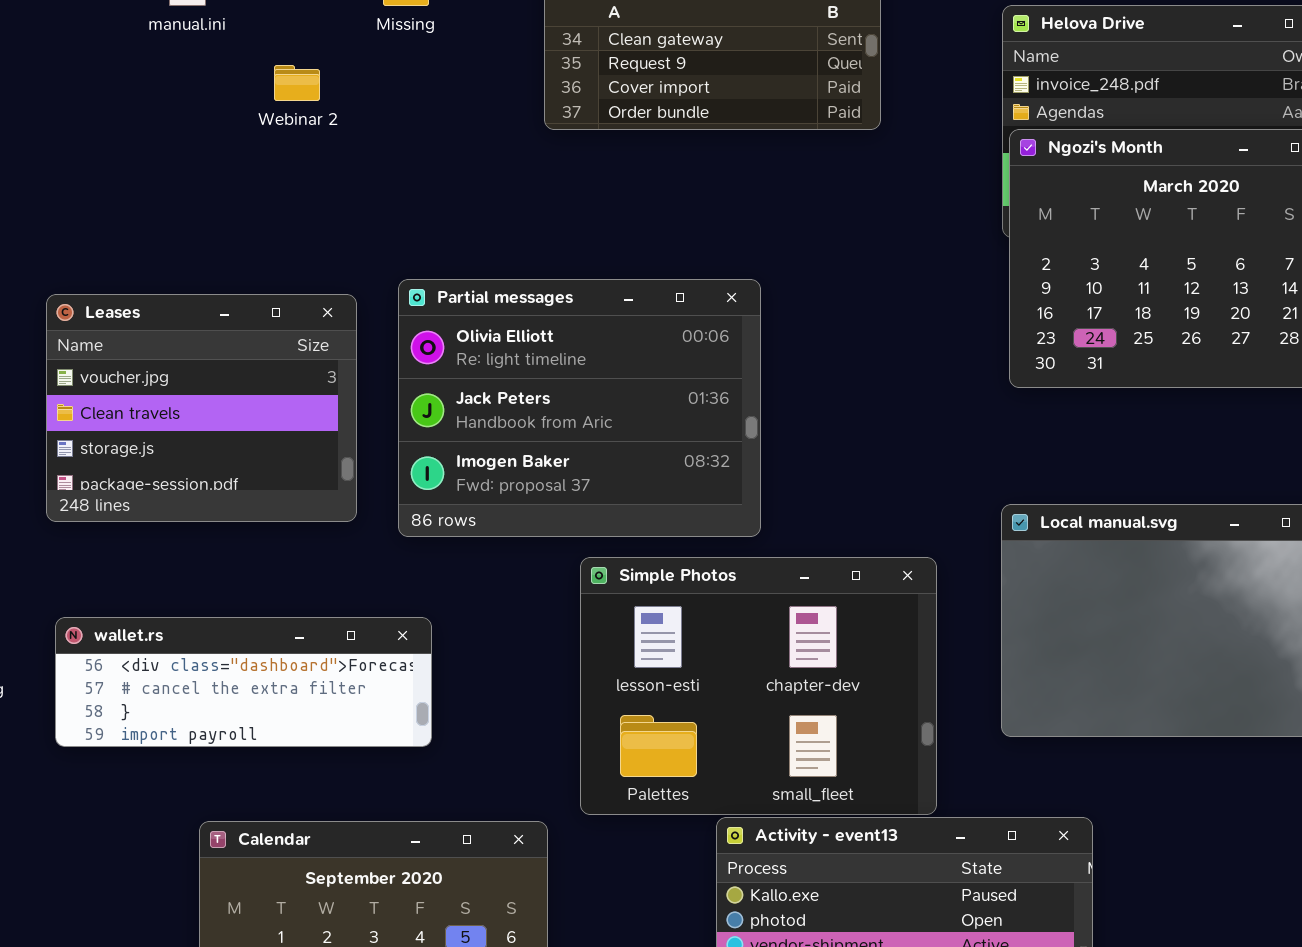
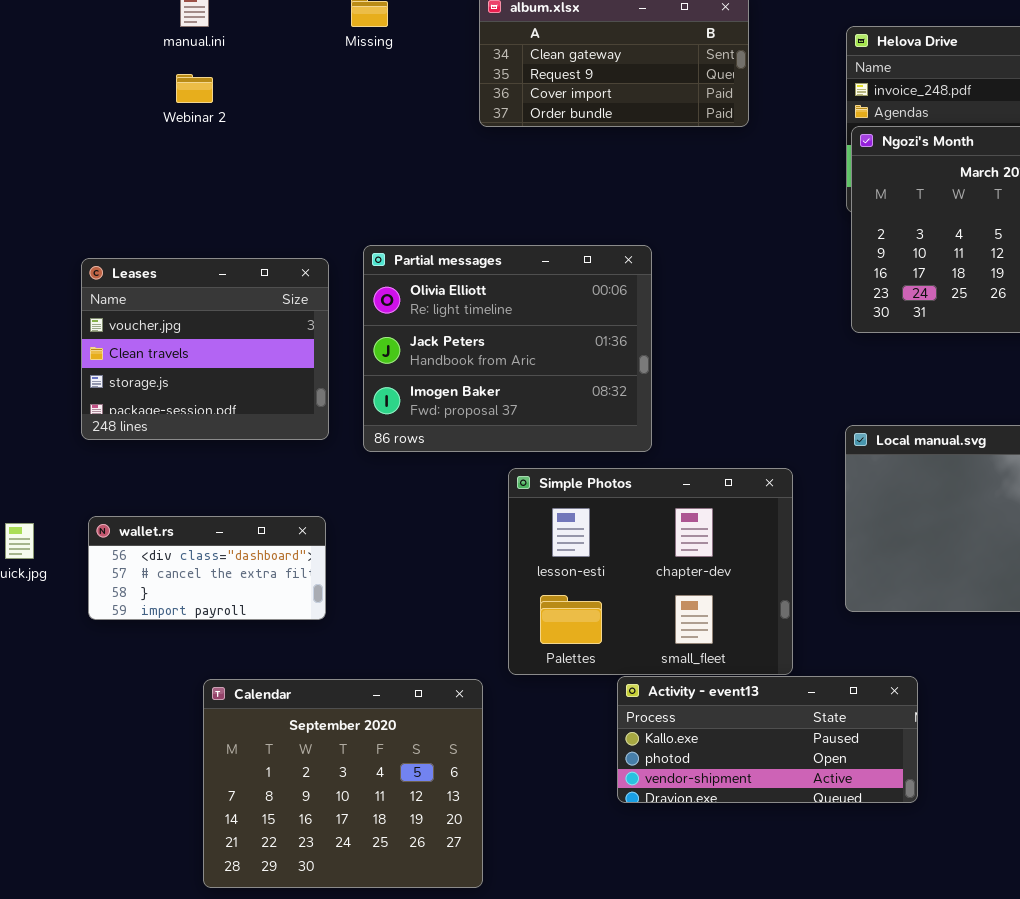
Webinar 2: [274,65,320,101] -> [176,74,213,103], moved
wallet.rs: [55,617,432,747] -> [88,516,326,620], resized

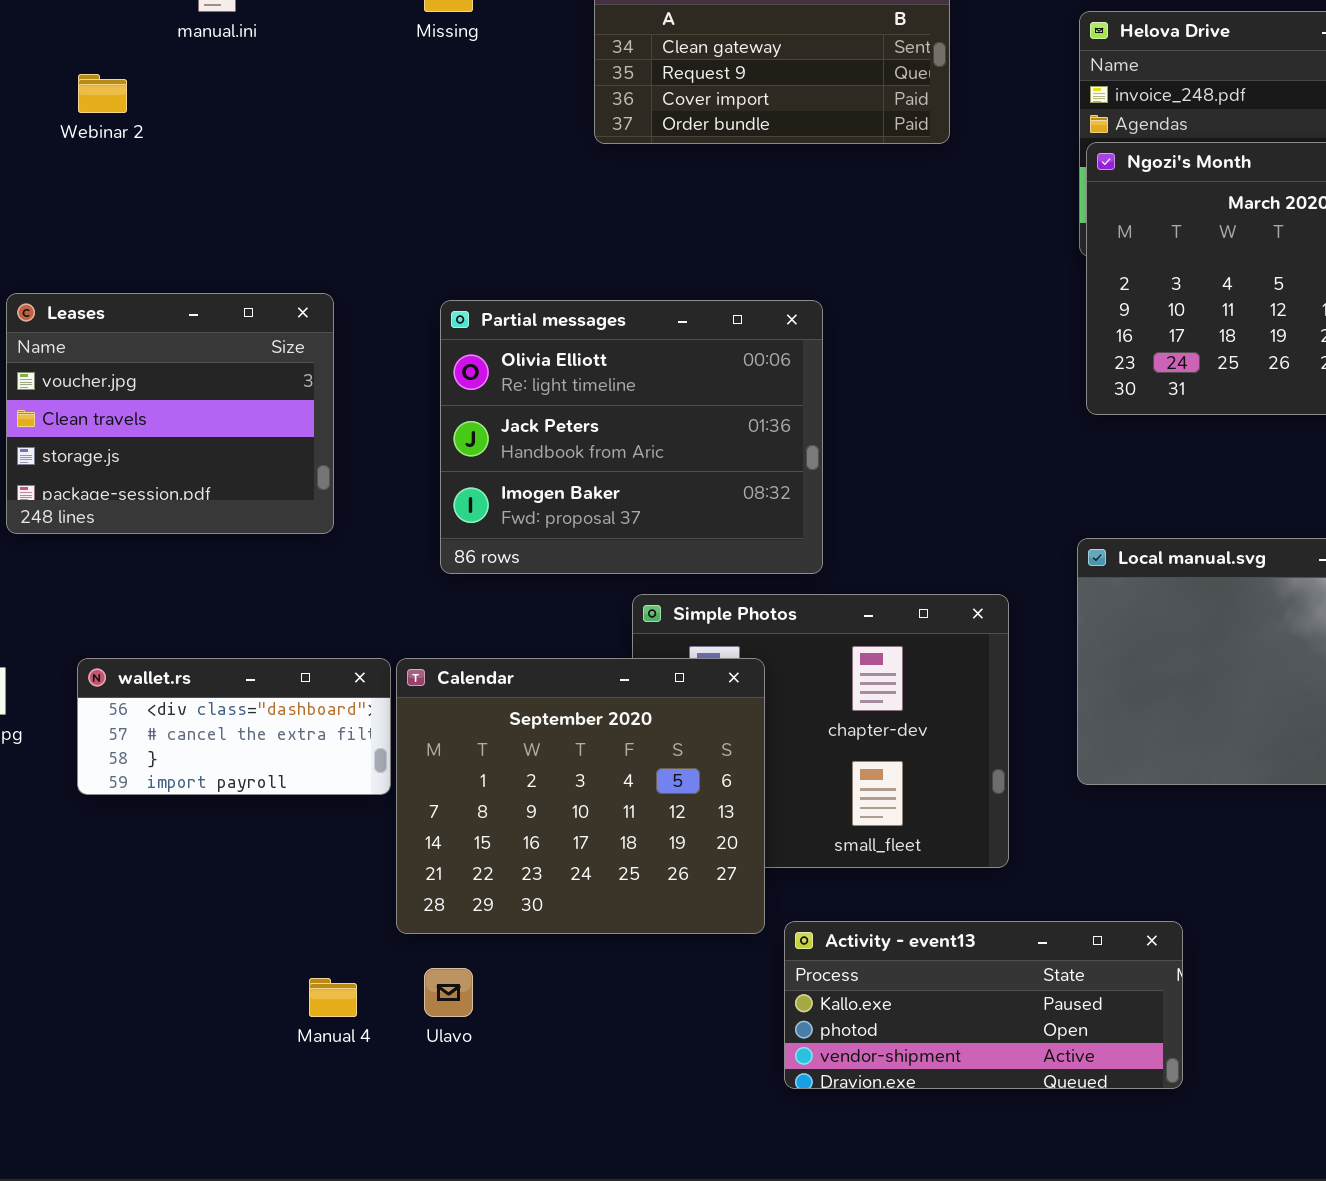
Webinar 2: [176,74,213,103] -> [78,74,127,113], moved
Leases: [81,258,329,440] -> [6,293,334,534], moved
Activity - event13: [617,676,918,803] -> [784,921,1183,1089], moved
Calendar: [203,679,483,888] -> [396,658,765,934], moved

